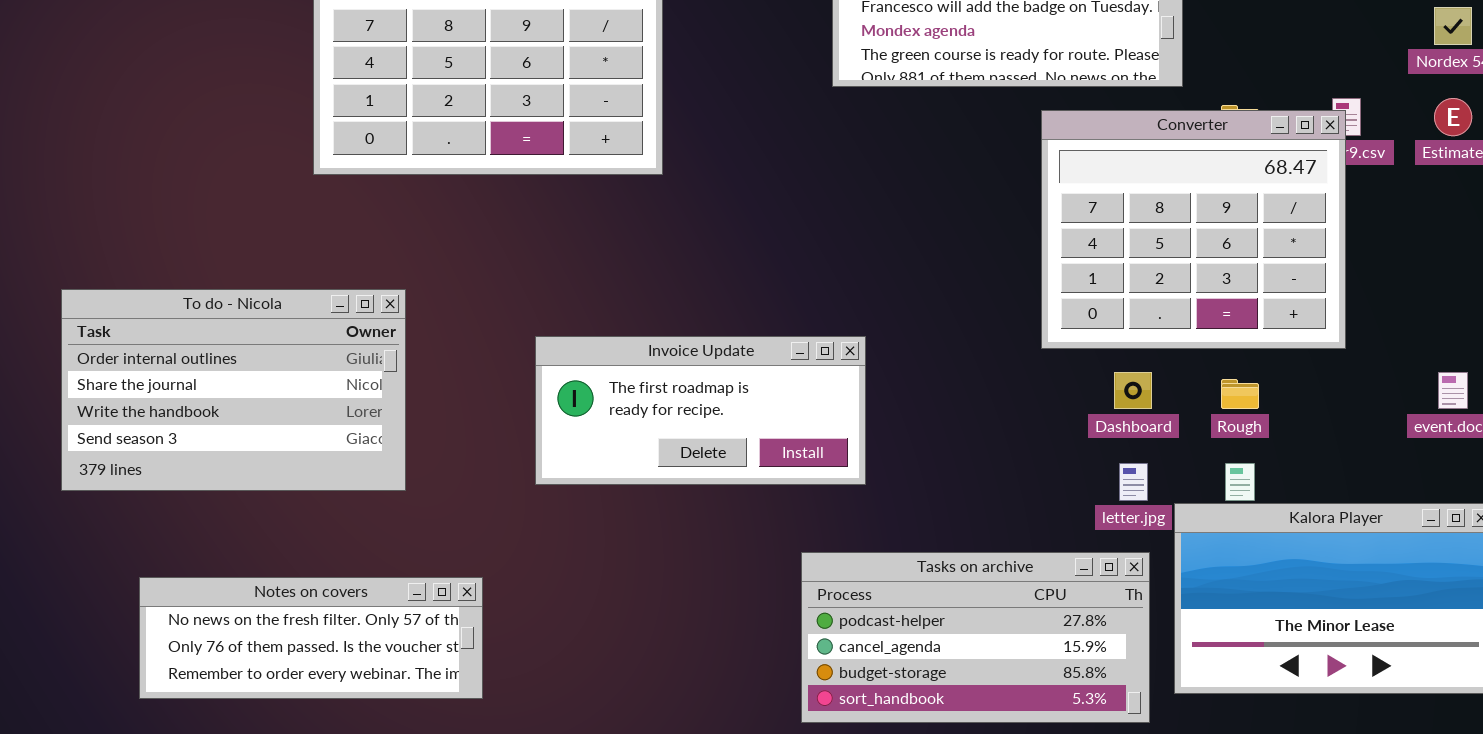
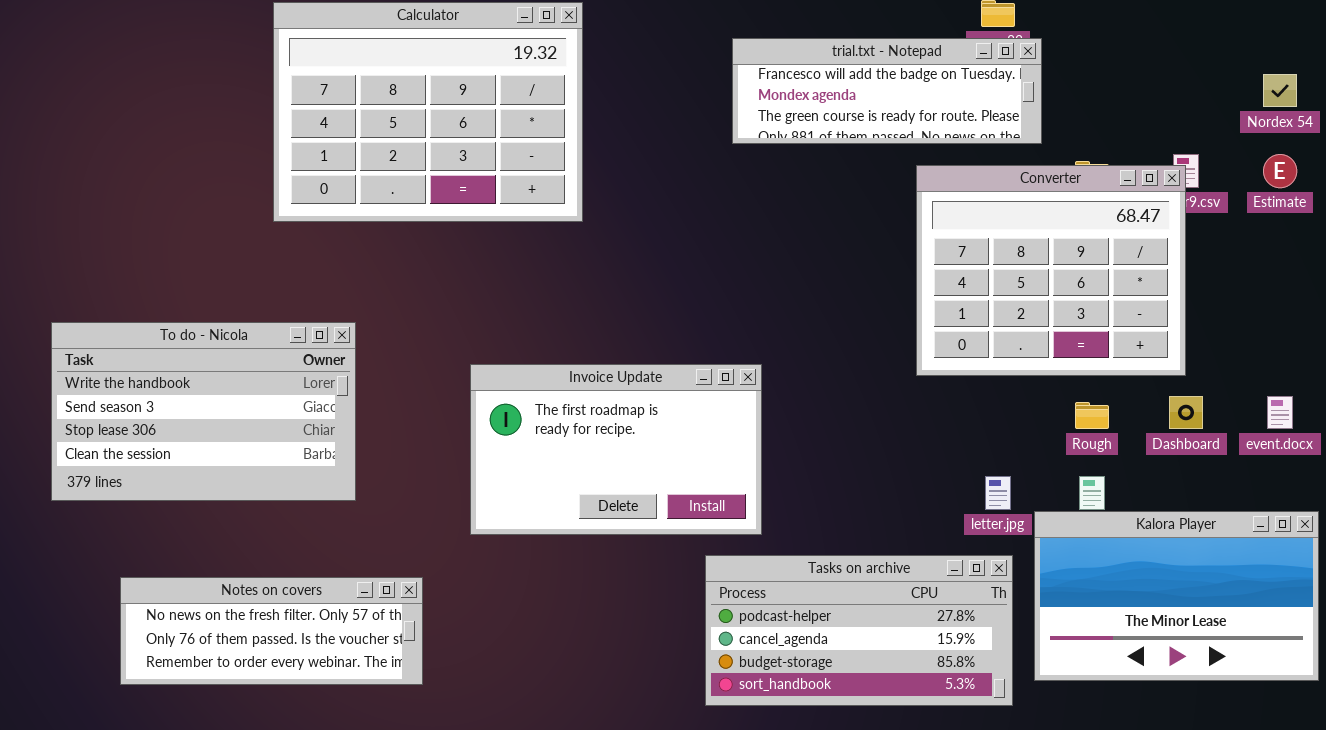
To do - Nicola: [61,289,406,491] -> [51,322,356,501], scrolled down 2 rows
Invoice Update: [535,336,866,485] -> [470,364,762,535], resized
Dashboard: [1114,372,1152,409] -> [1169,396,1203,429], moved

